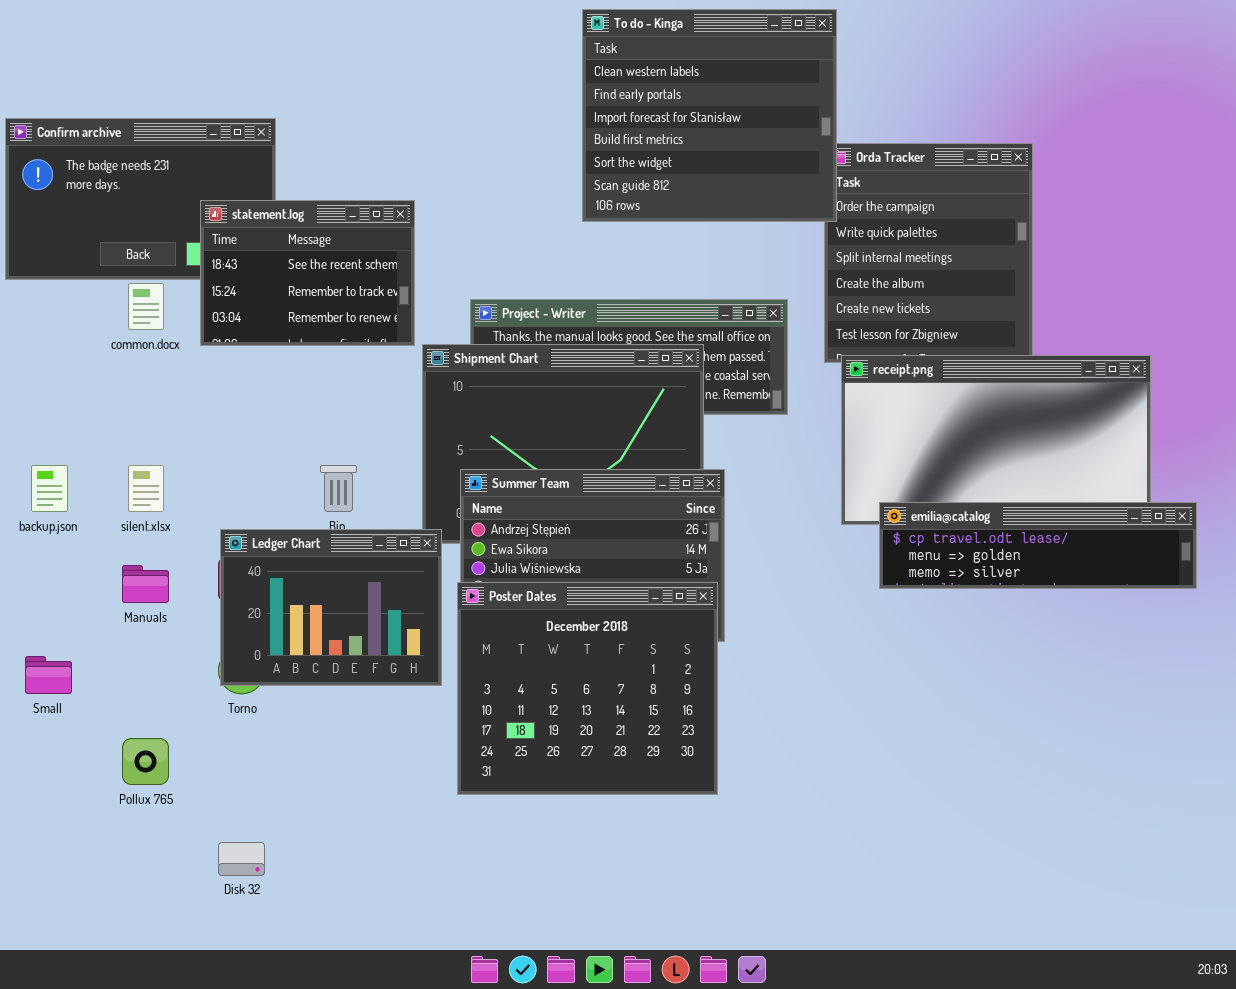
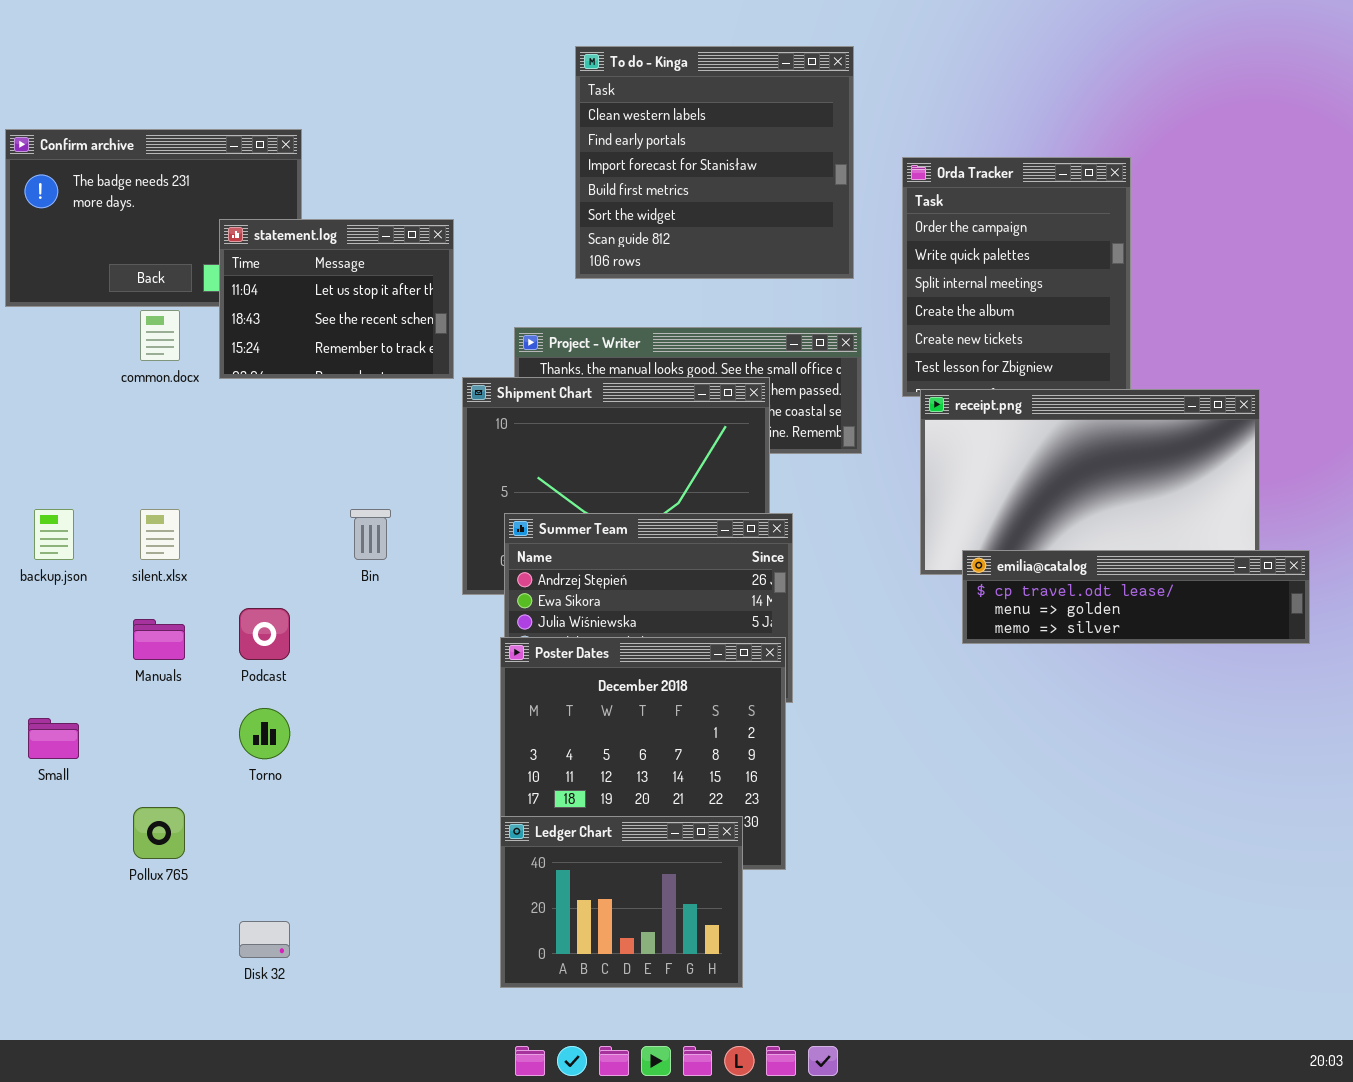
To do - Kinga: [582,9,837,222] -> [575,46,854,279], moved
statement.log: [200,200,415,346] -> [219,219,454,379], scrolled up 1 row
Ledger Chart: [220,529,442,686] -> [500,816,743,988], moved

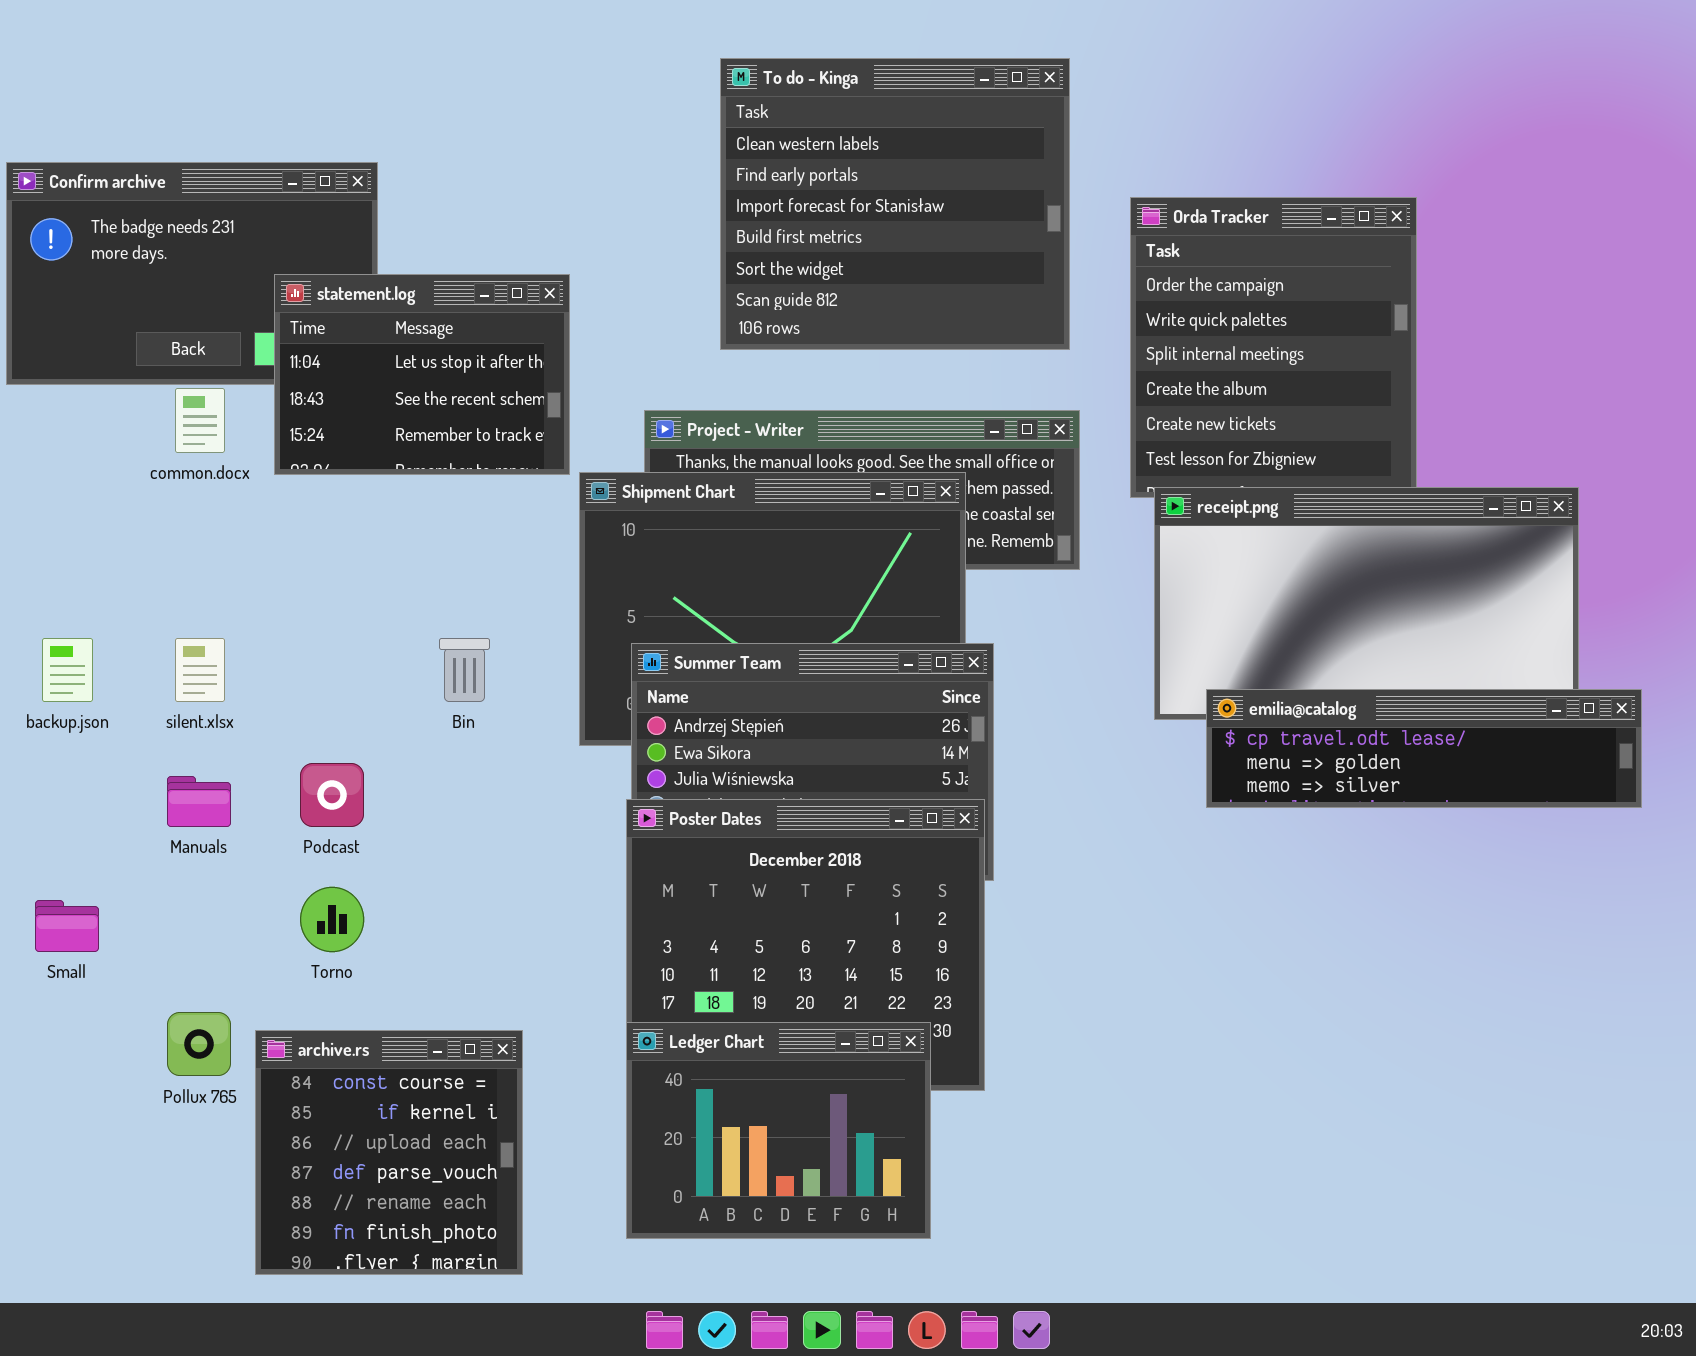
archive.rs: none -> [255,1030,523,1275], opened

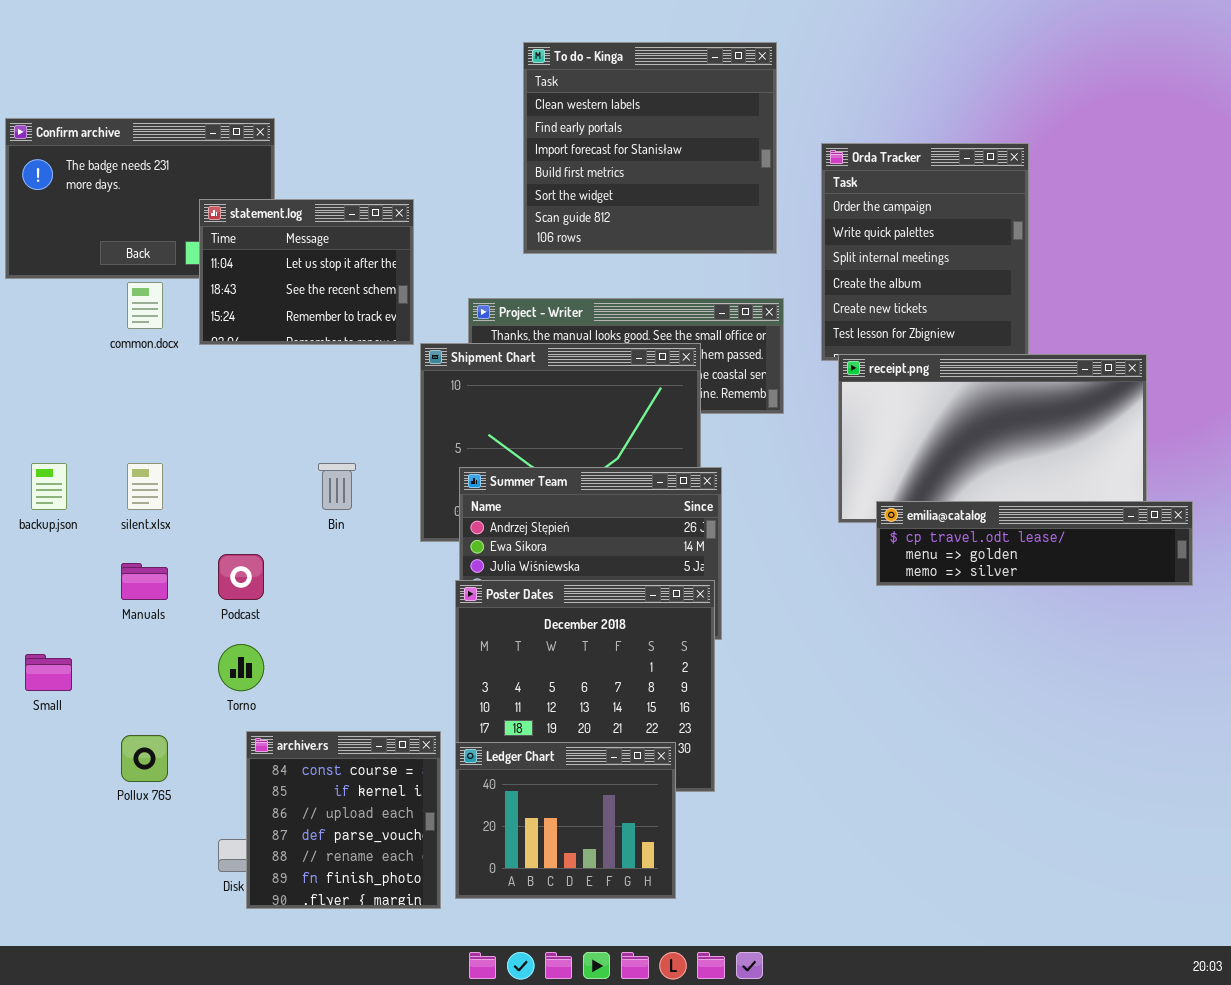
archive.rs: [255,1030,523,1275] -> [246,731,441,909], moved

